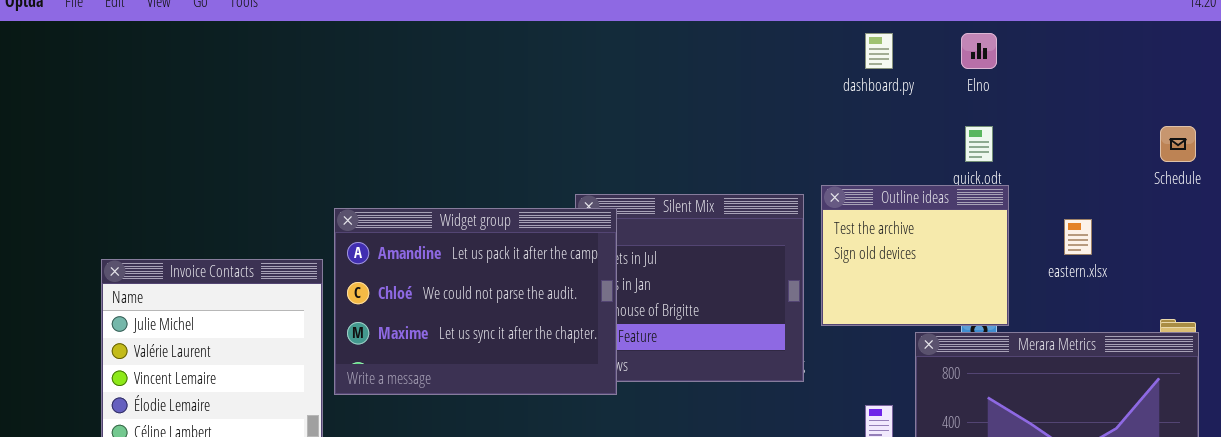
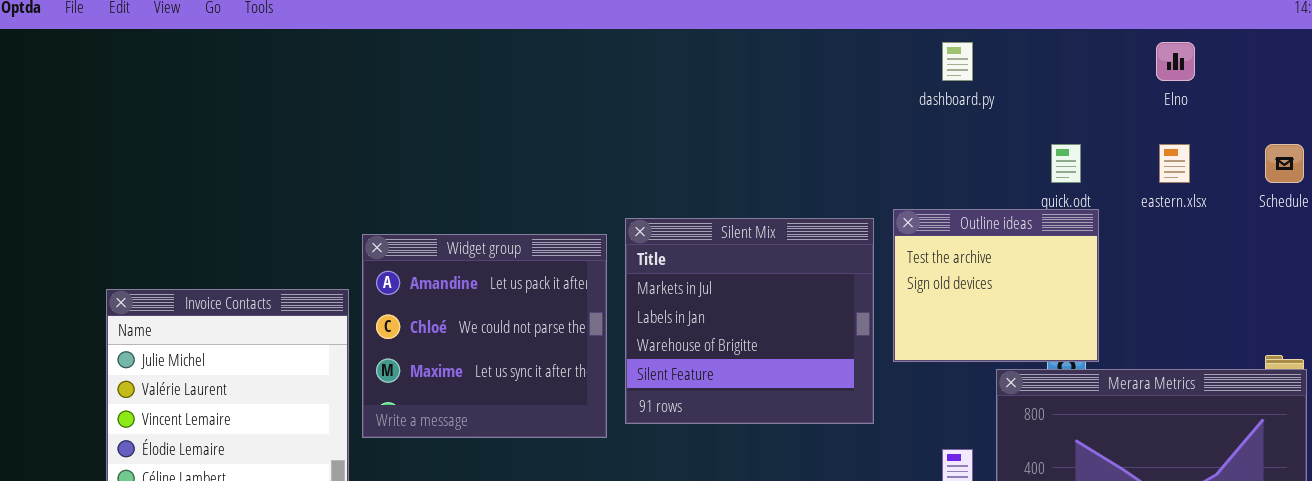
Elno: [961,33,997,69] -> [1156,42,1195,81], moved
Widget group: [334,208,617,395] -> [362,234,607,438], resized
eastern.xlsx: [1064,219,1092,255] -> [1159,144,1190,183], moved

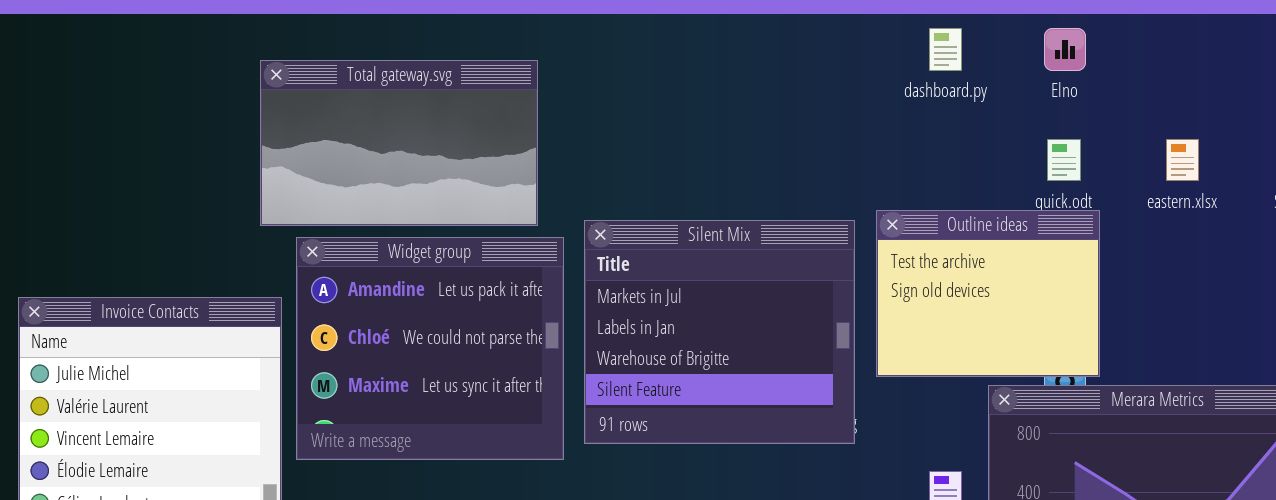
Elno: [1156,42,1195,81] -> [1044,28,1086,71], moved
Total gateway.svg: none -> [260,60,538,226], opened

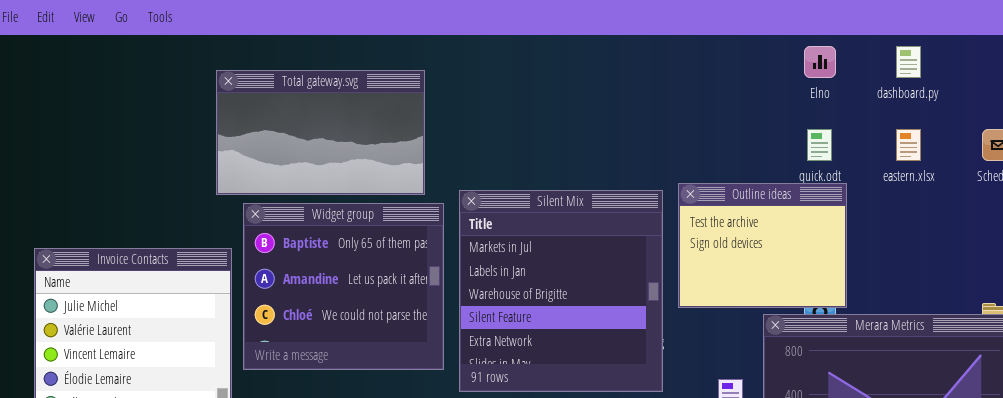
dashboard.py: [929,28,962,71] -> [896,46,921,78], moved
Silent Mix: [584,220,855,444] -> [459,190,663,392], resized
Widget group: [296,237,564,460] -> [243,203,444,370], scrolled up 1 row

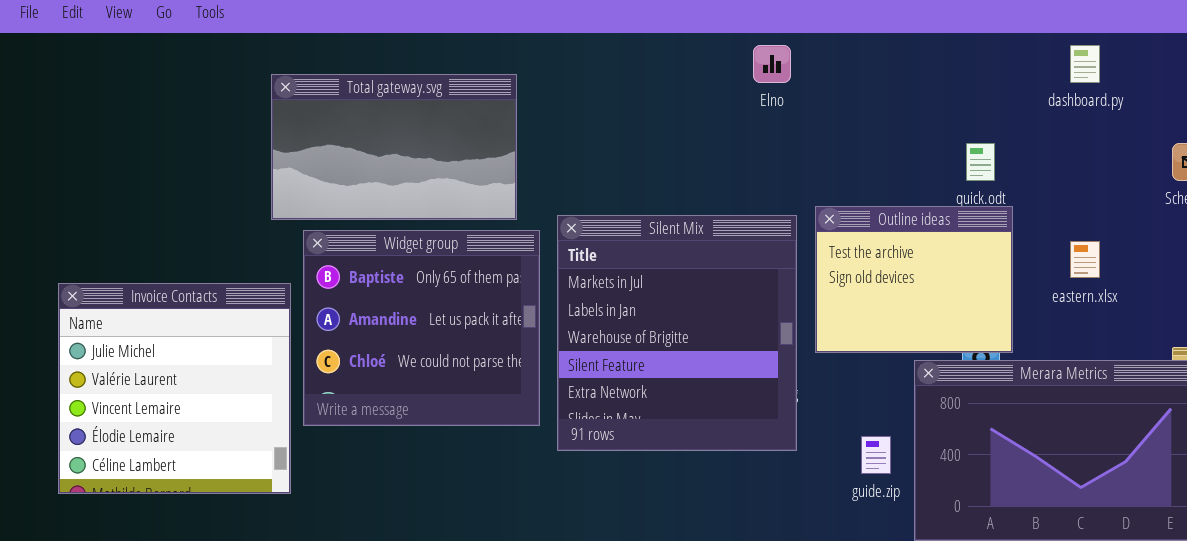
Elno: [804,46,836,78] -> [753,45,791,83], moved
eastern.xlsx: [896,129,921,161] -> [1070,241,1100,278], moved

